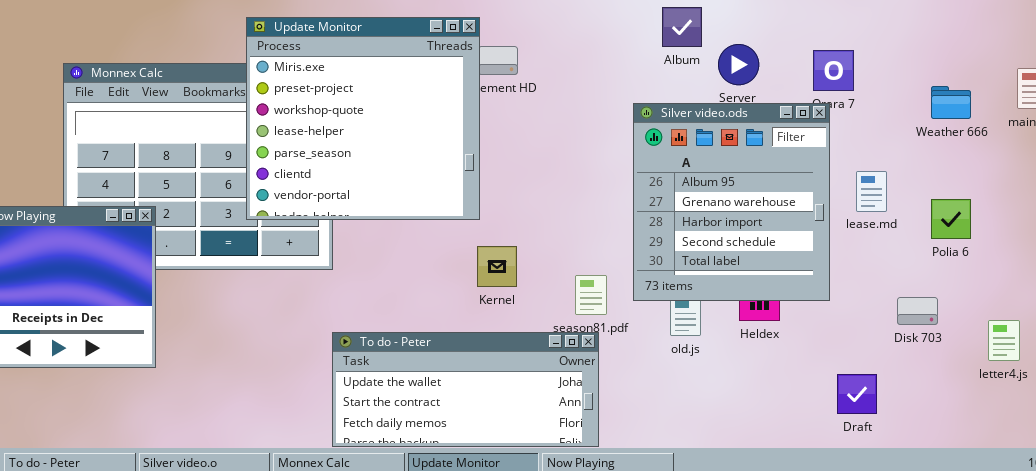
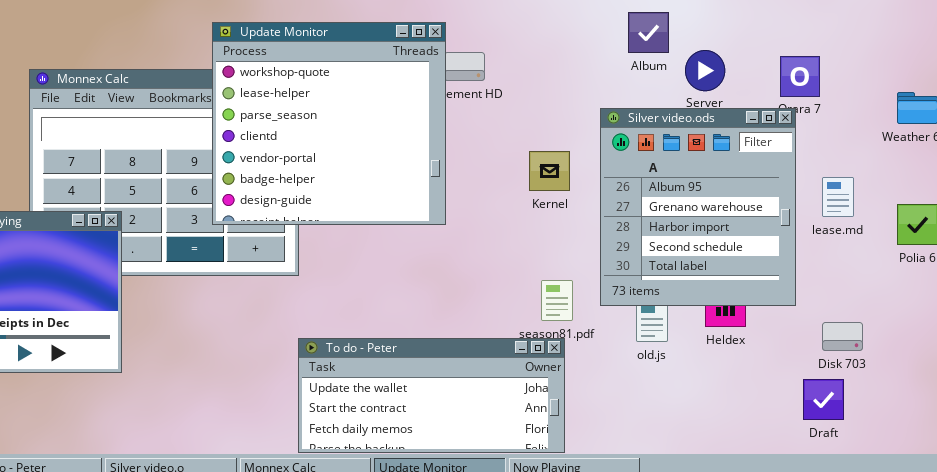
Update Monitor: [246,17,480,220] -> [212,22,446,225], scrolled down 2 rows
Kernel: [477,246,517,287] -> [529,151,570,191], moved
Disk 703: [897,297,938,325] -> [822,322,863,351], moved

